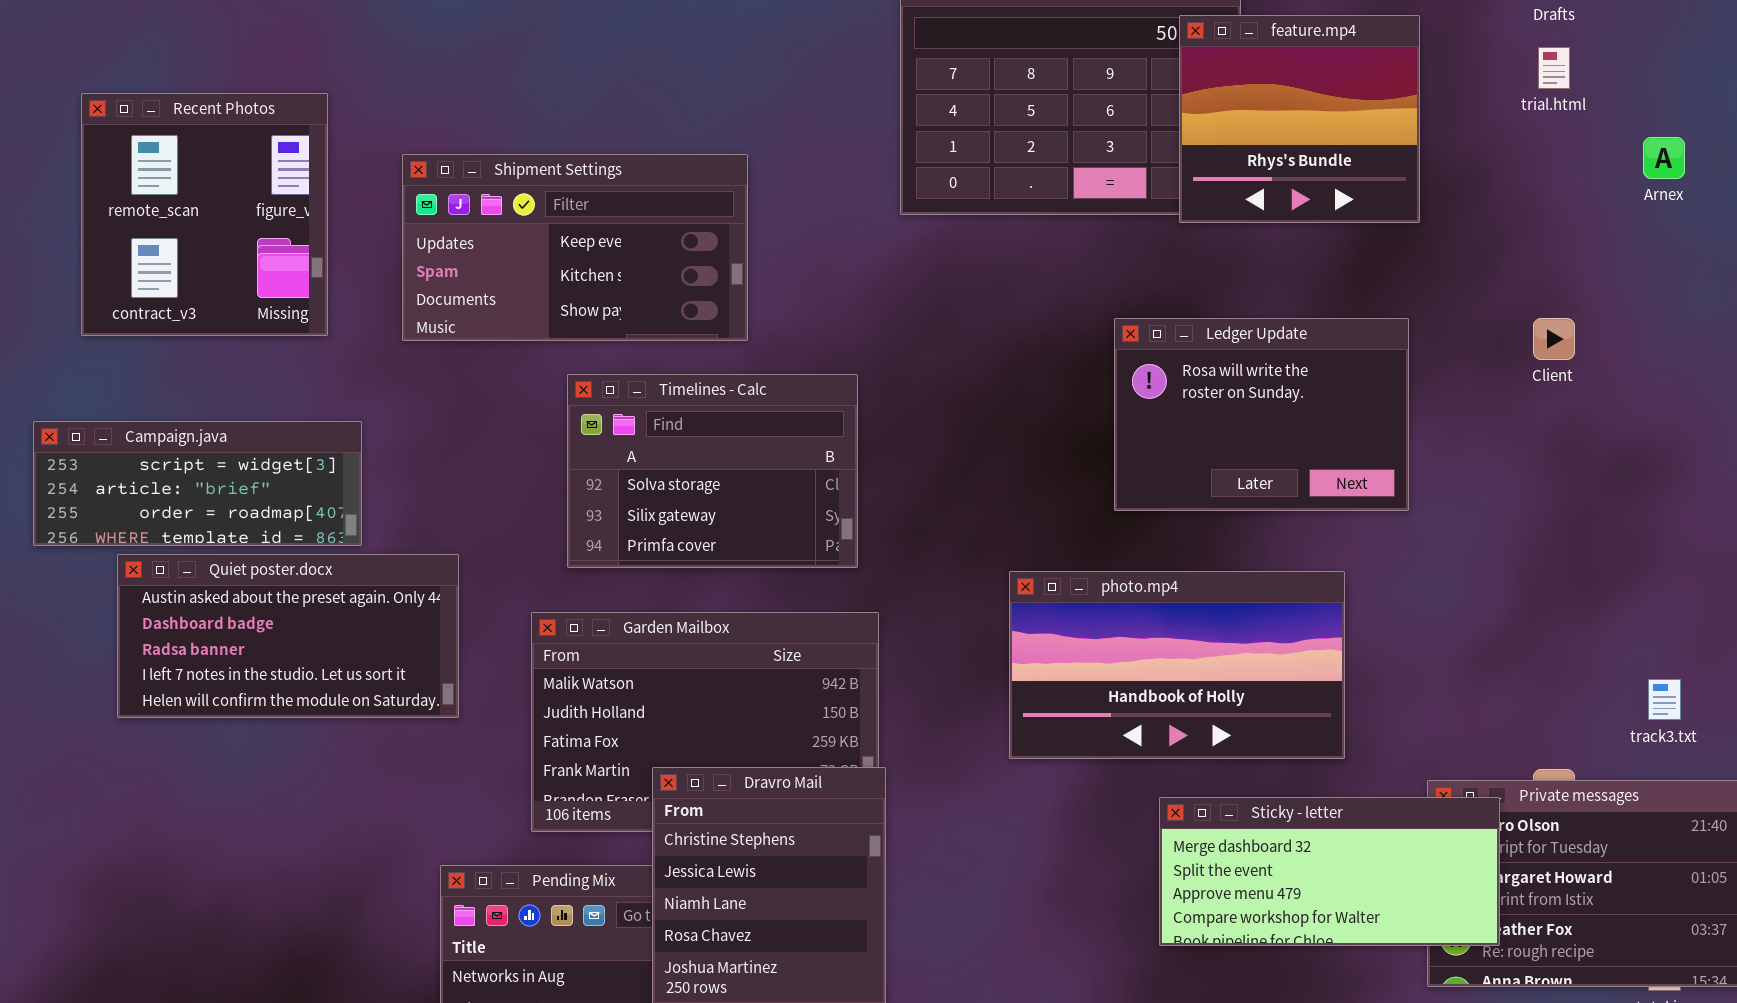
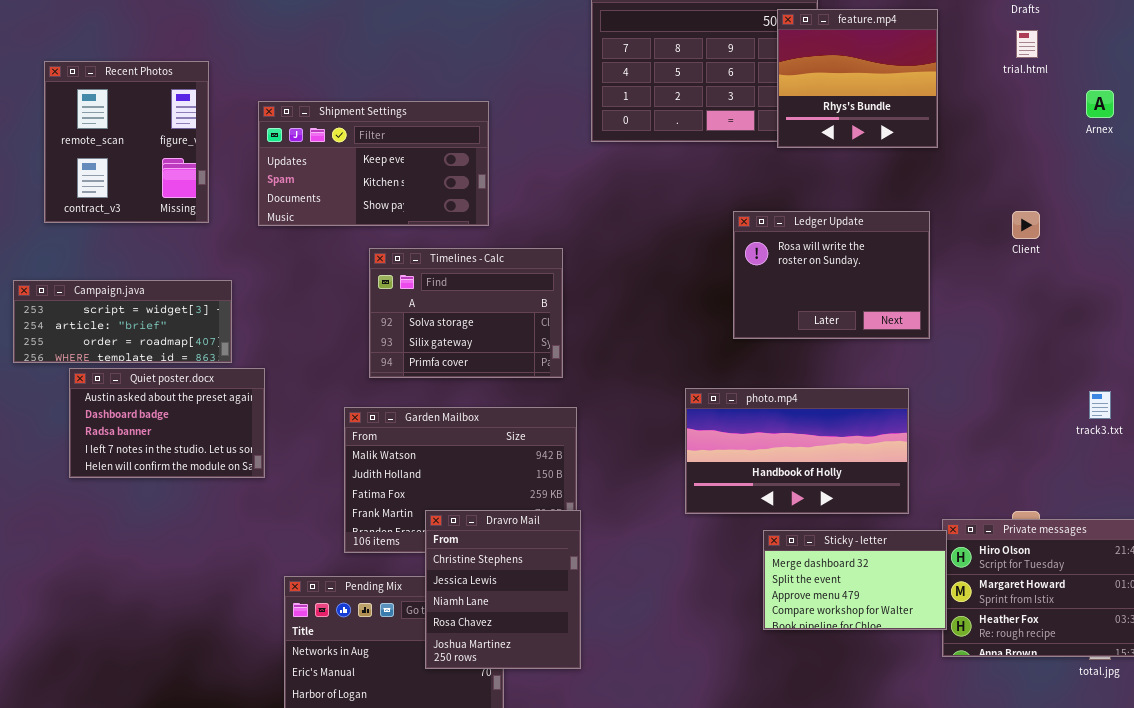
Quiet poster.docx: [117,554,459,718] -> [69,368,265,478], resized
photo.mp4: [1009,571,1345,759] -> [685,388,909,514], moved
track3.txt: [1648,679,1681,720] -> [1089,391,1111,419], moved
Sticky - letter: [1159,797,1500,946] -> [763,530,947,630], resized

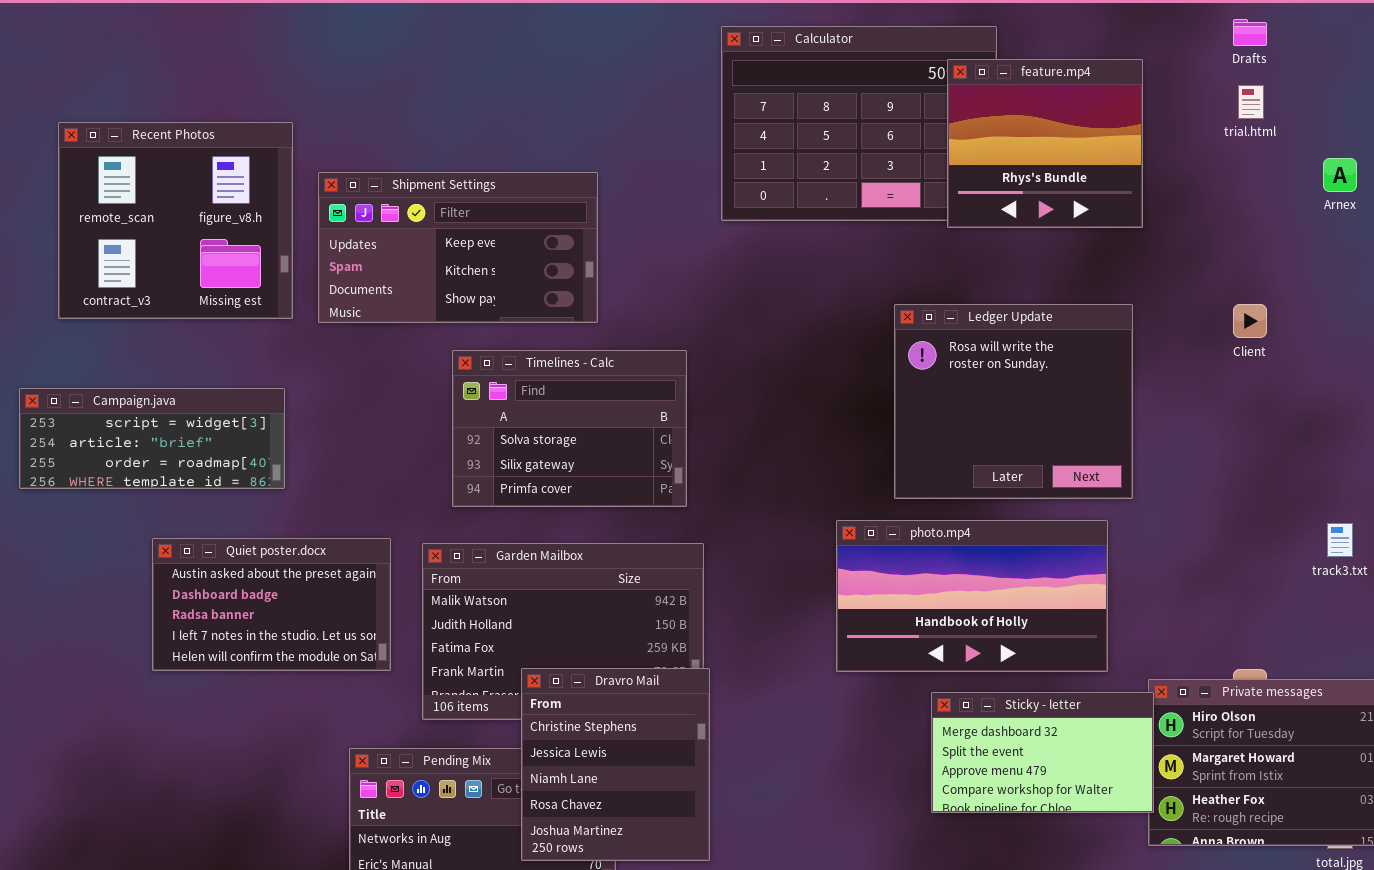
Recent Photos: [44,61,209,223] -> [58,122,293,319], resized
Ledger Update: [733,211,930,339] -> [894,304,1133,499], resized
Quiet poster.docx: [69,368,265,478] -> [152,538,391,671], moved

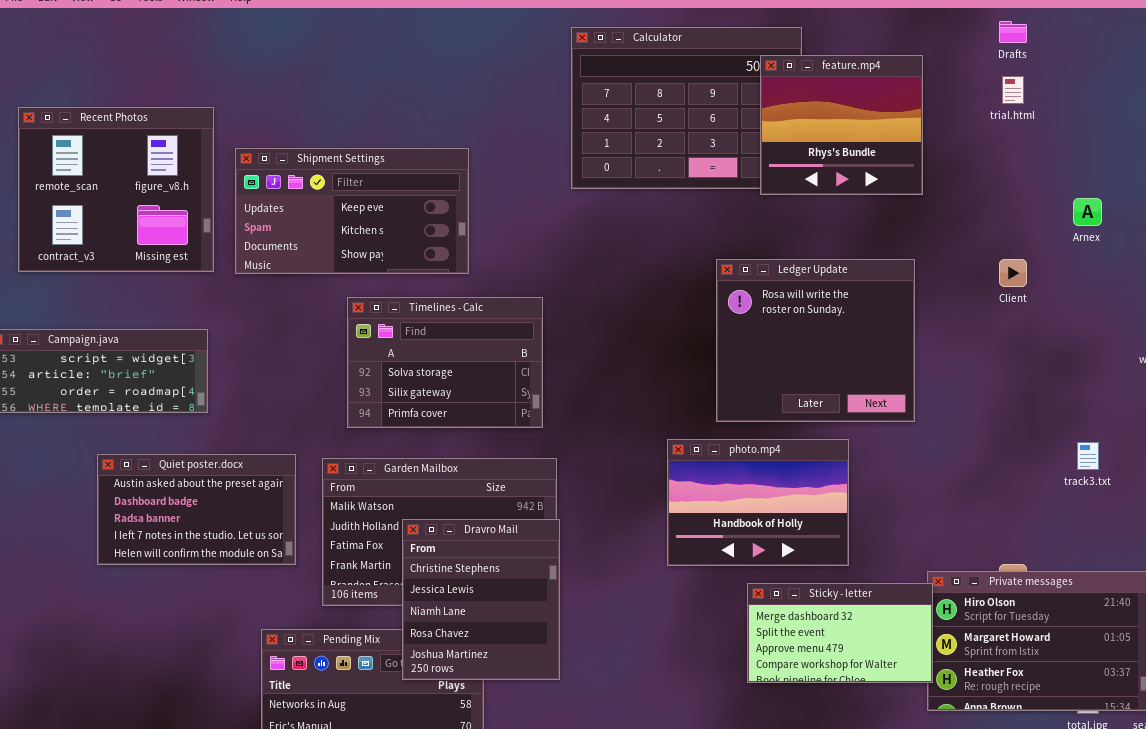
Arnex: [1323,158,1357,192] -> [1073,198,1102,226], moved
photo.mp4: [836,520,1108,672] -> [667,439,849,566], resized
Dravro Mail: [521,668,710,861] -> [402,519,560,680], moved

